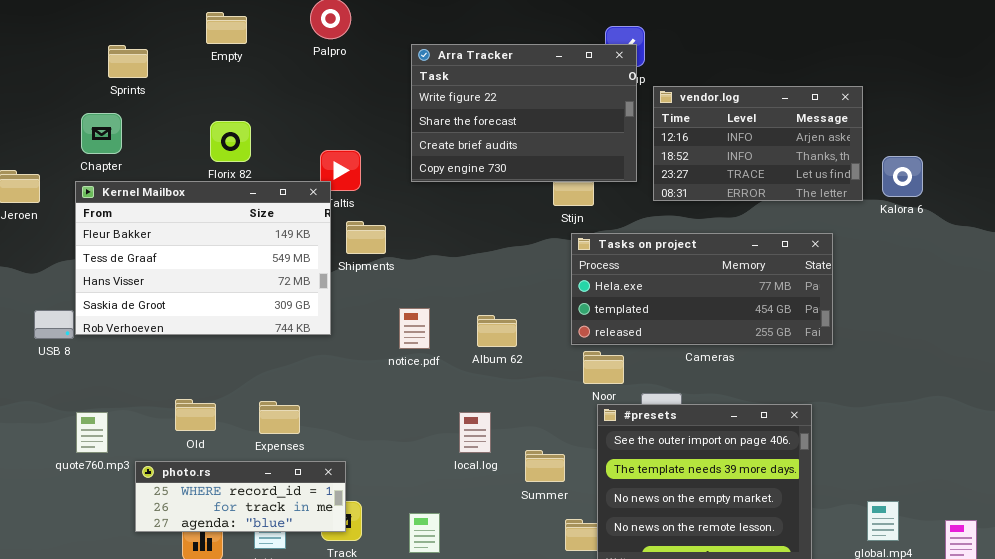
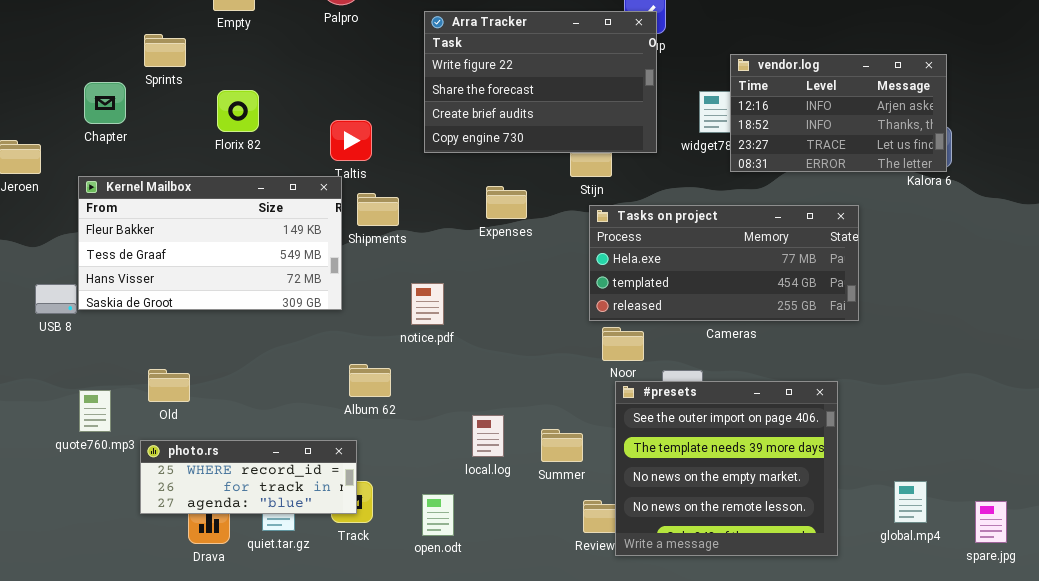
Sprints: [108,45,148,78] -> [144,34,186,67], moved
vendor.log: [653,86,863,201] -> [730,54,947,172], moved
Kernel Mailbox: [75,181,331,335] -> [78,176,342,310], resized
Album 62: [477,315,517,347] -> [349,364,391,397], moved
Old: [175,399,216,431] -> [148,369,190,402], moved
Expenses: [259,401,300,434] -> [486,186,527,219], moved
local.log: [459,412,491,453] -> [472,415,504,457], moved

